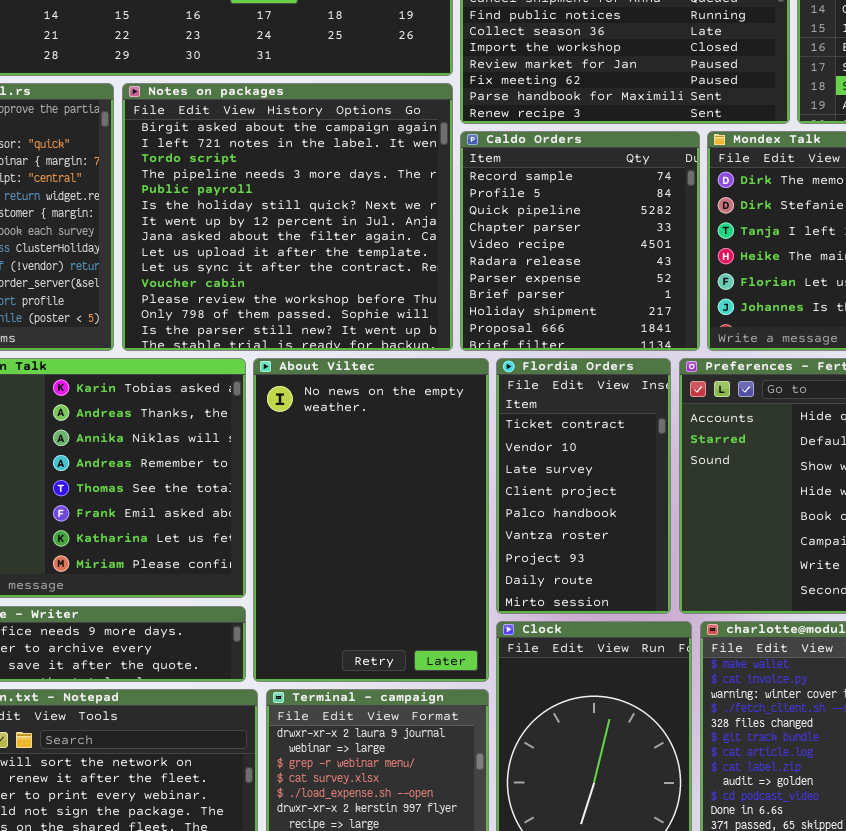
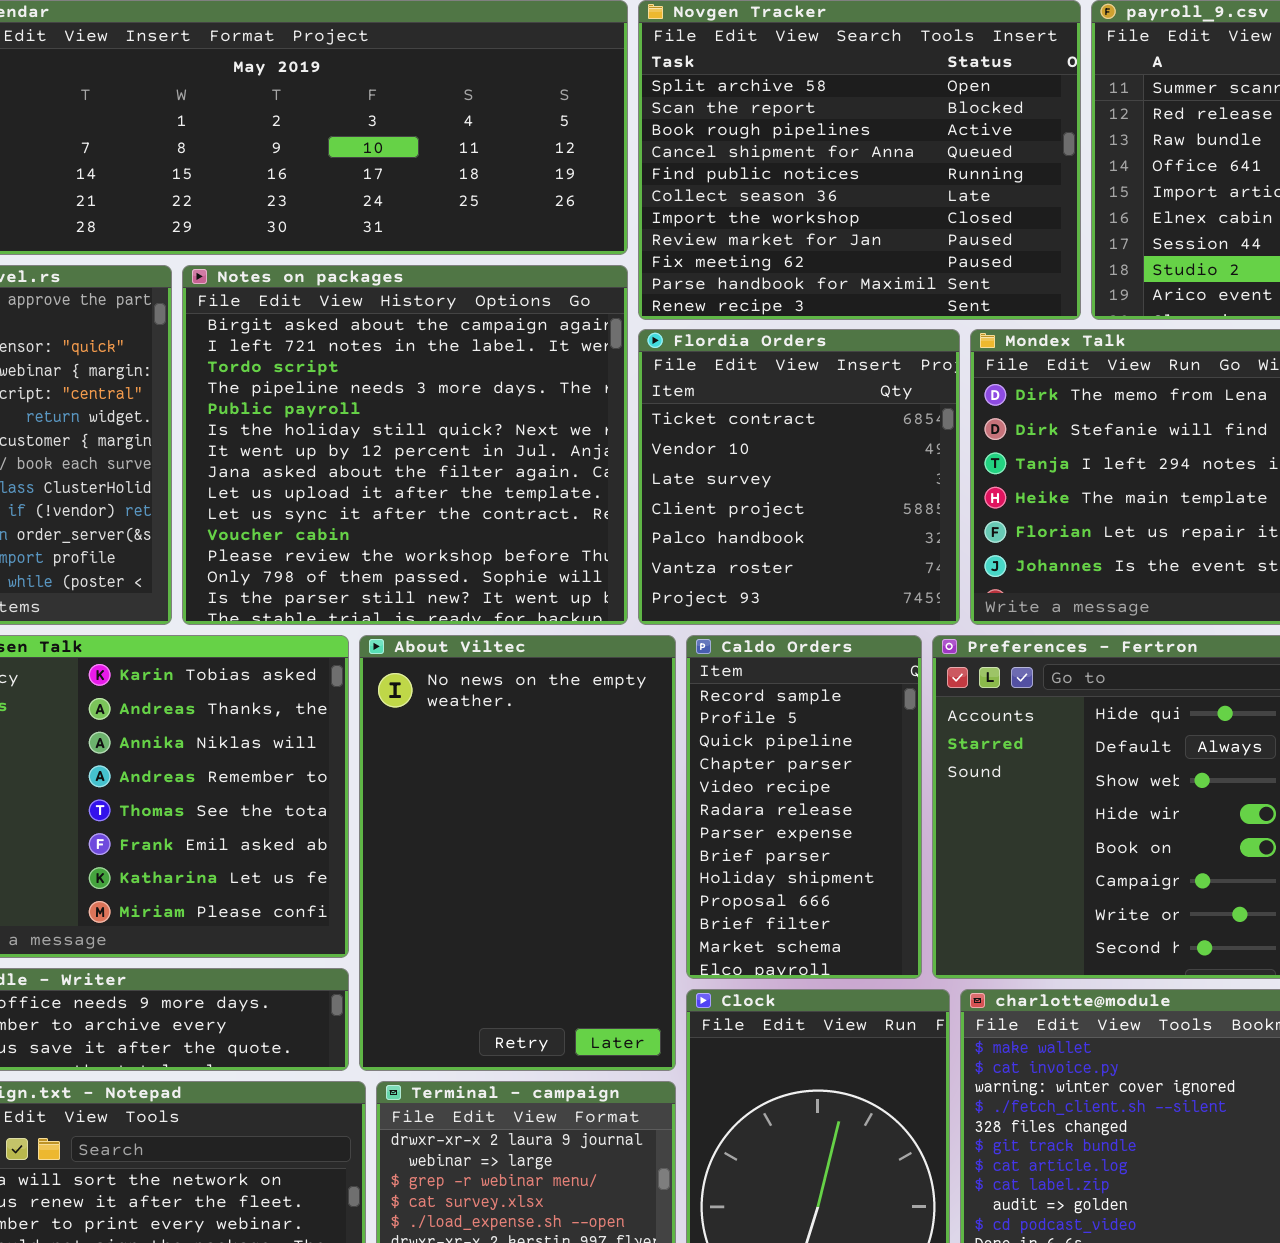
Caldo Orders: [460,131,700,351] -> [686,635,922,979], moved, resized
Flordia Orders: [496,358,671,614] -> [638,329,960,625], moved, resized

